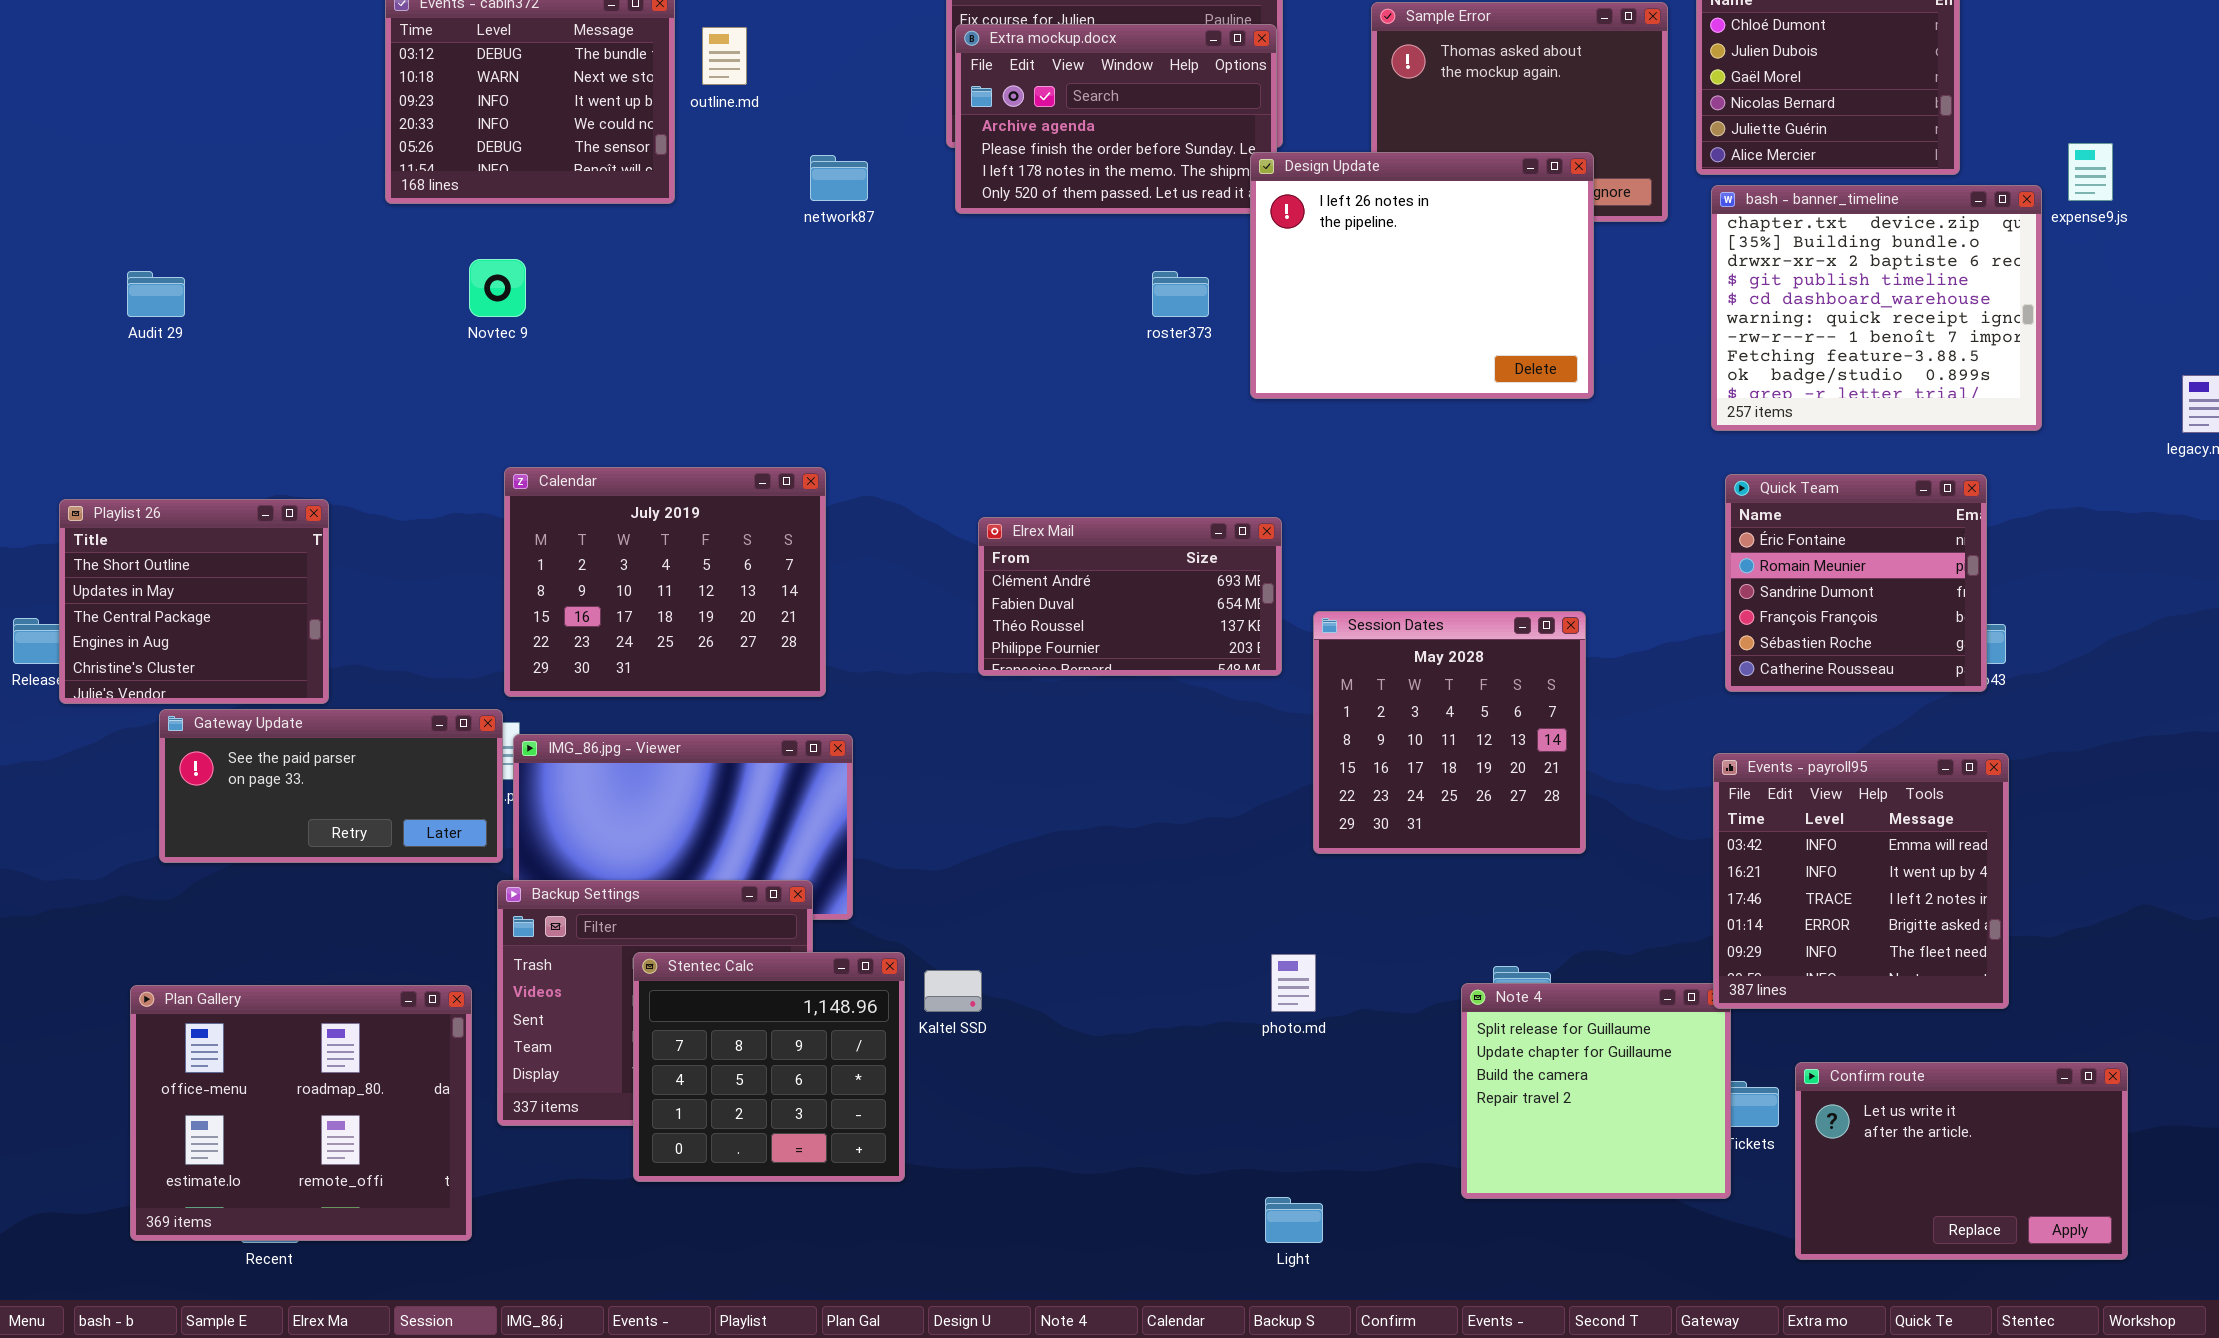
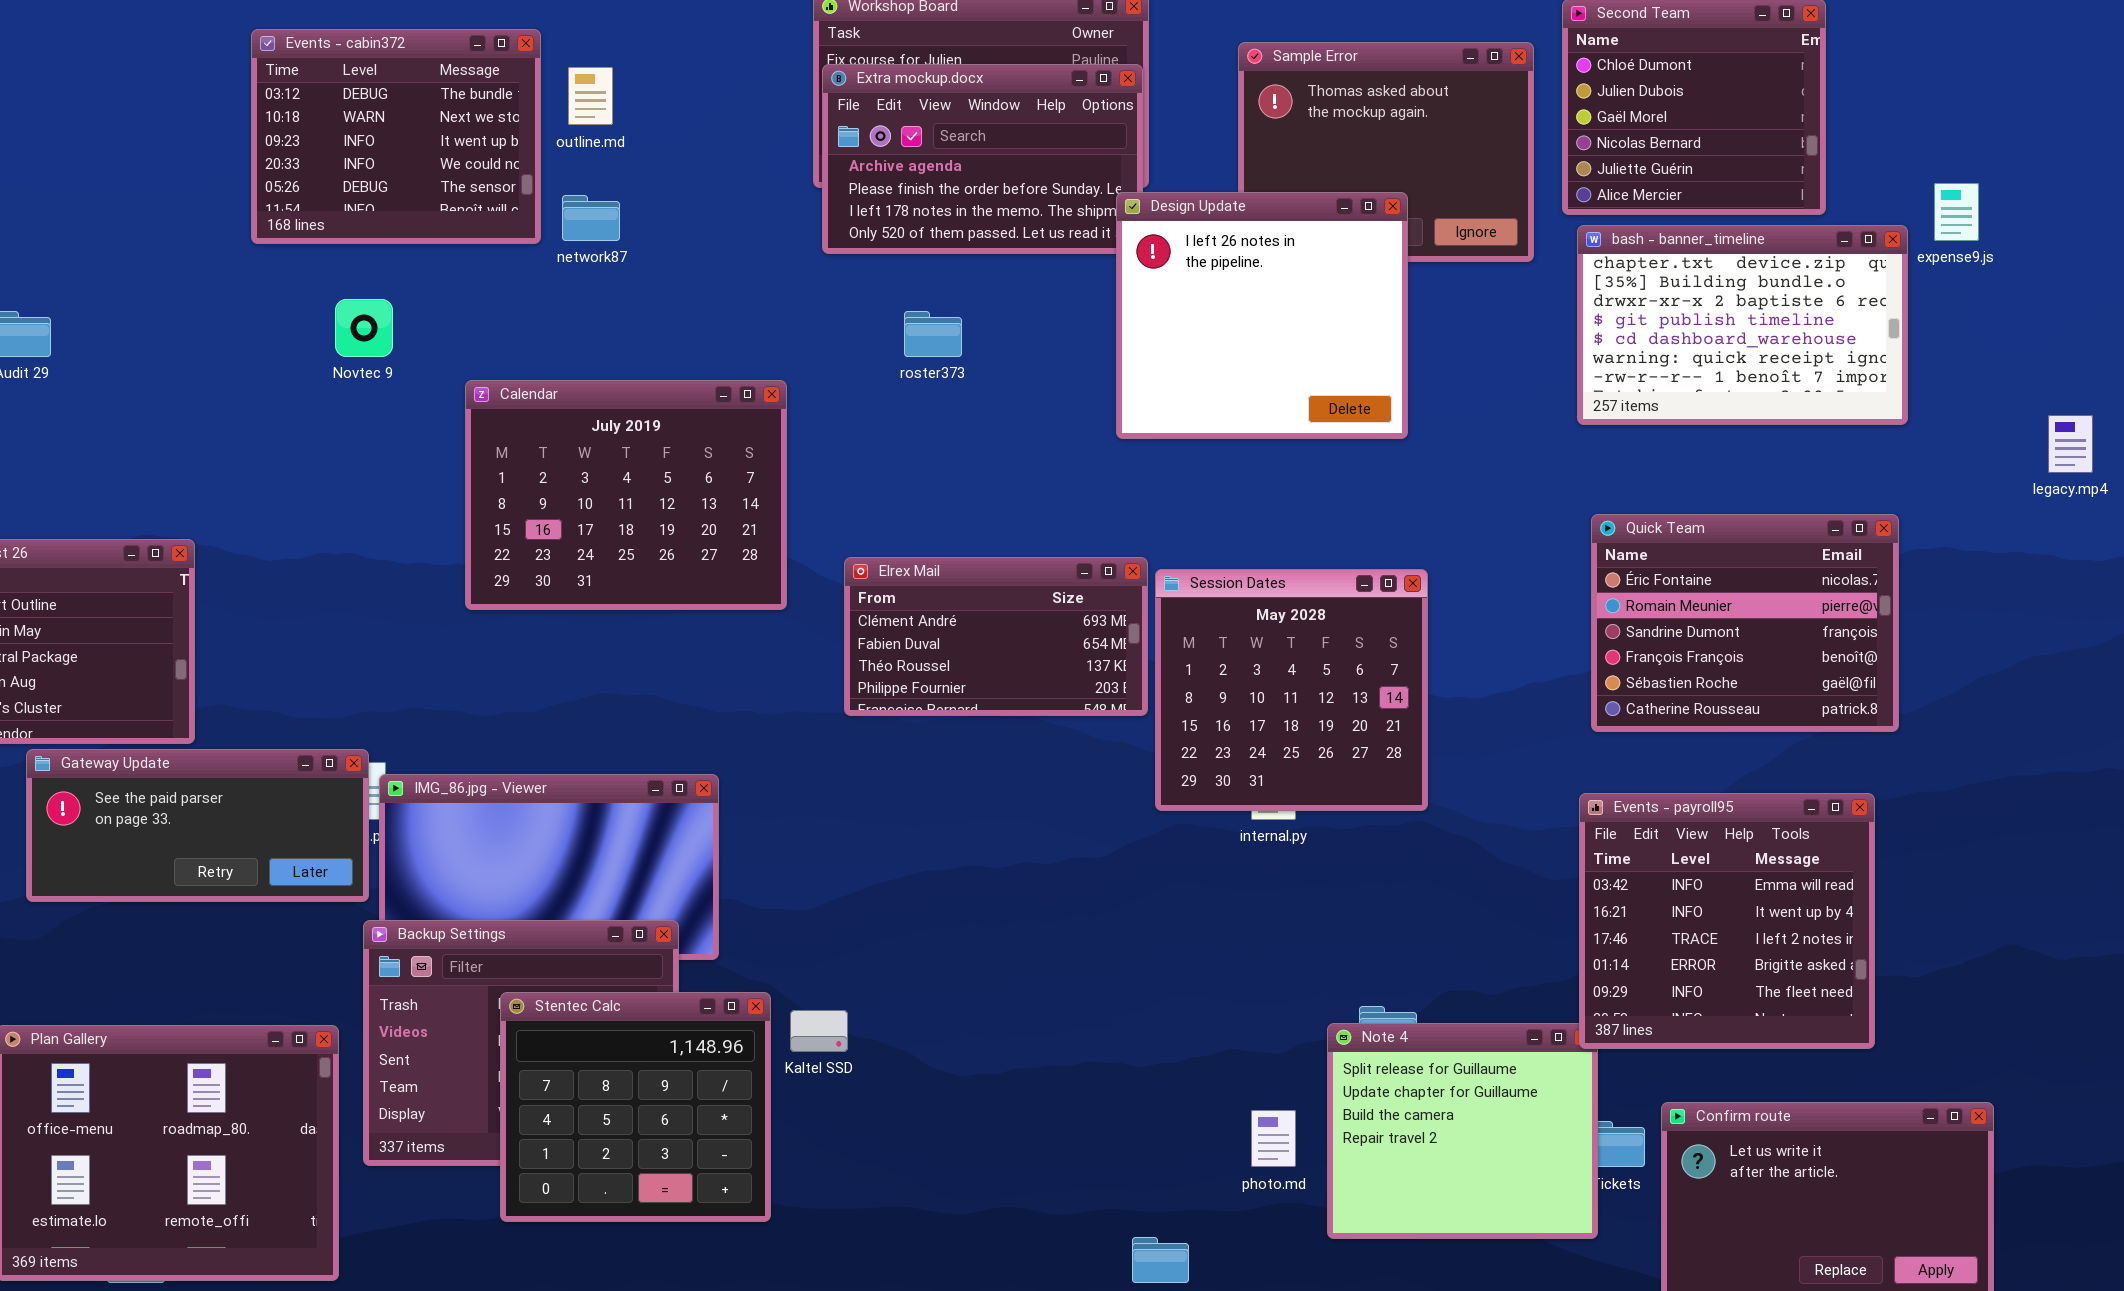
Design Update: [1250,152,1594,399] -> [1116,192,1408,439], resized
network87: [810,155,868,201] -> [562,195,620,241], moved
bash - banner_timeline: [1711,185,2042,431] -> [1577,225,1908,425], resized
roster373: [1152,271,1209,317] -> [904,311,962,357], moved
Calendar: [504,467,826,697] -> [465,380,787,610], moved
Quick Team: [1725,474,1987,692] -> [1591,514,1899,732], resized
Session Dates: [1313,611,1586,854] -> [1155,569,1428,811], moved
photo.md: [1271,954,1316,1012] -> [1251,1110,1296,1167], moved

